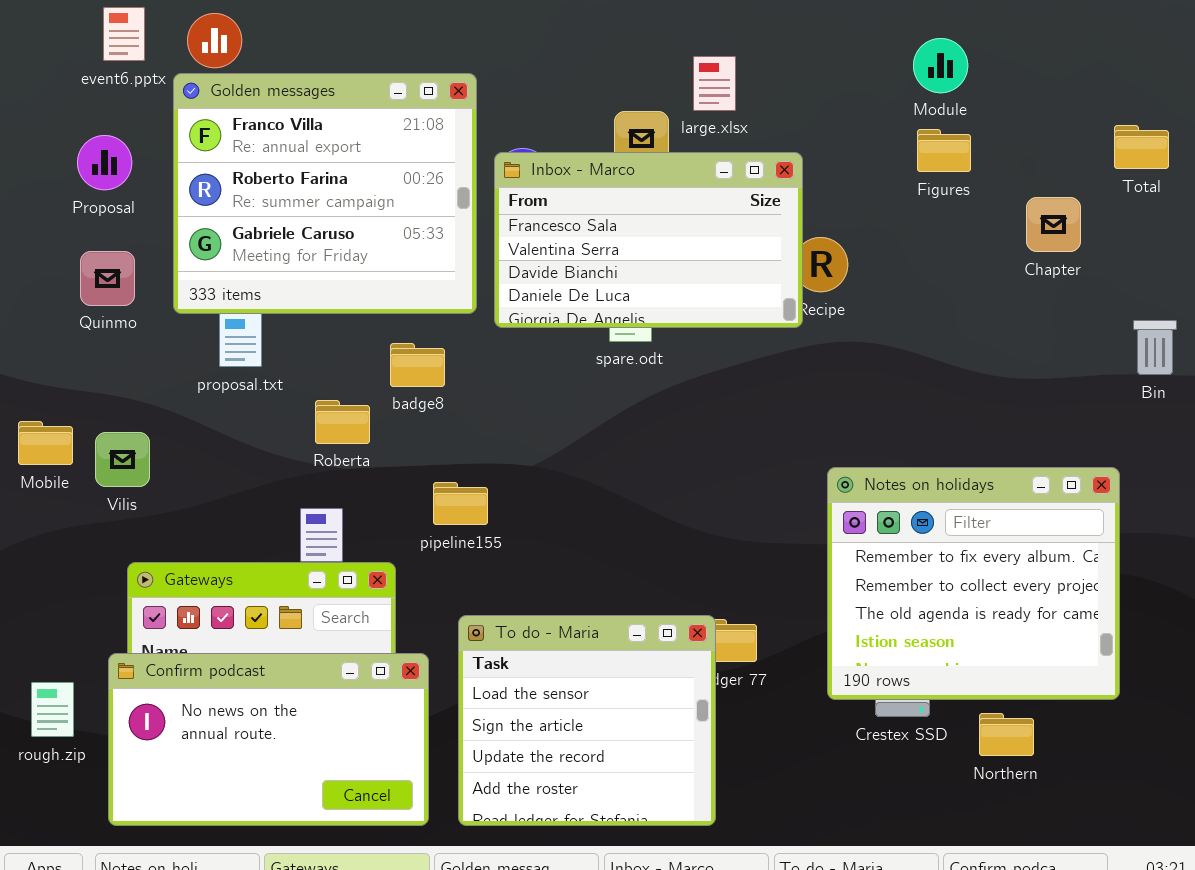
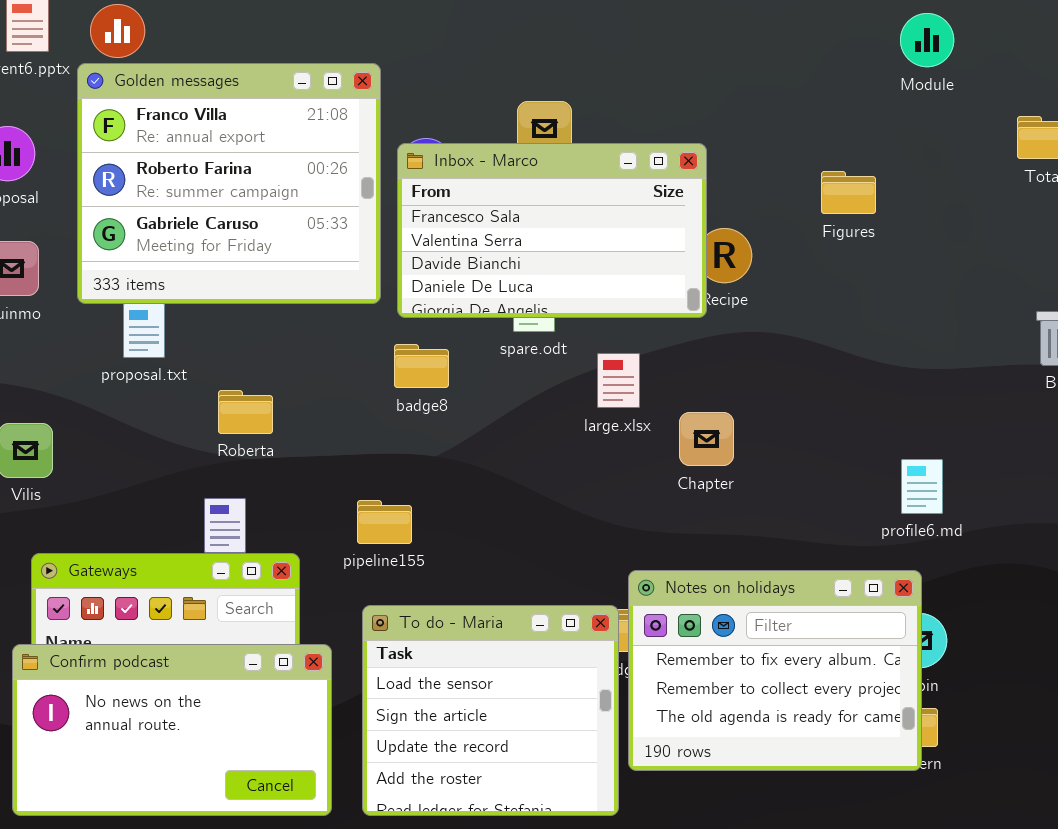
Module: [913,38,968,93] -> [900,13,954,67], moved
large.xlsx: [693,56,736,111] -> [597,353,640,408], moved
Figures: [917,129,971,172] -> [821,171,876,214], moved
Chapter: [1026,197,1081,252] -> [679,412,734,466], moved
badge8: [390,343,445,387] -> [394,344,449,388], moved
Notes on holidays: [827,467,1120,700] -> [628,570,922,771], moved, resized
pipeline155: [433,482,488,525] -> [357,500,412,544], moved

